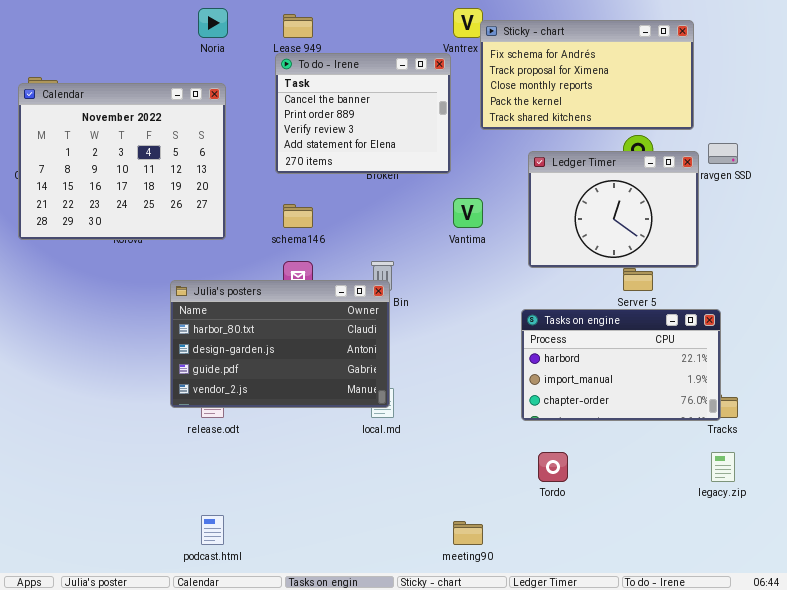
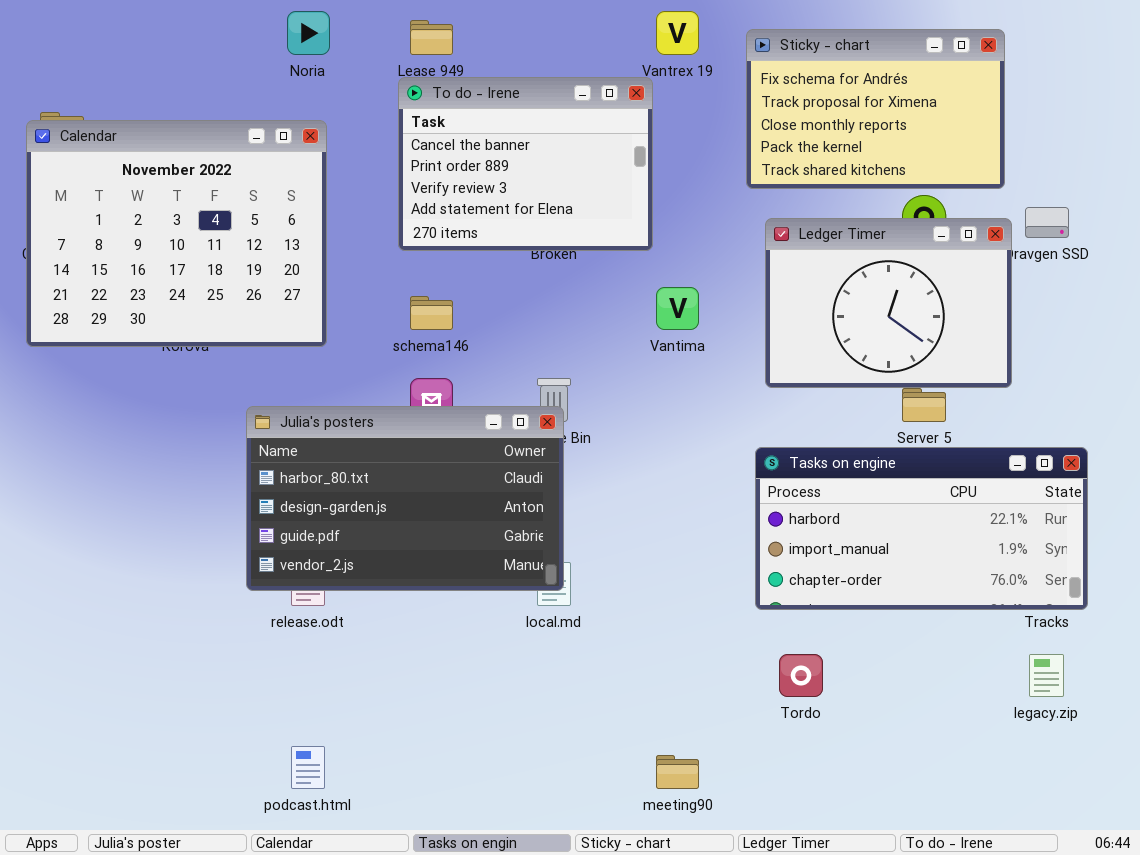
Sticky - chart: [480,20,694,130] -> [746,29,1005,189], resized
Tasks on engine: [521,309,721,421] -> [755,447,1088,610], resized

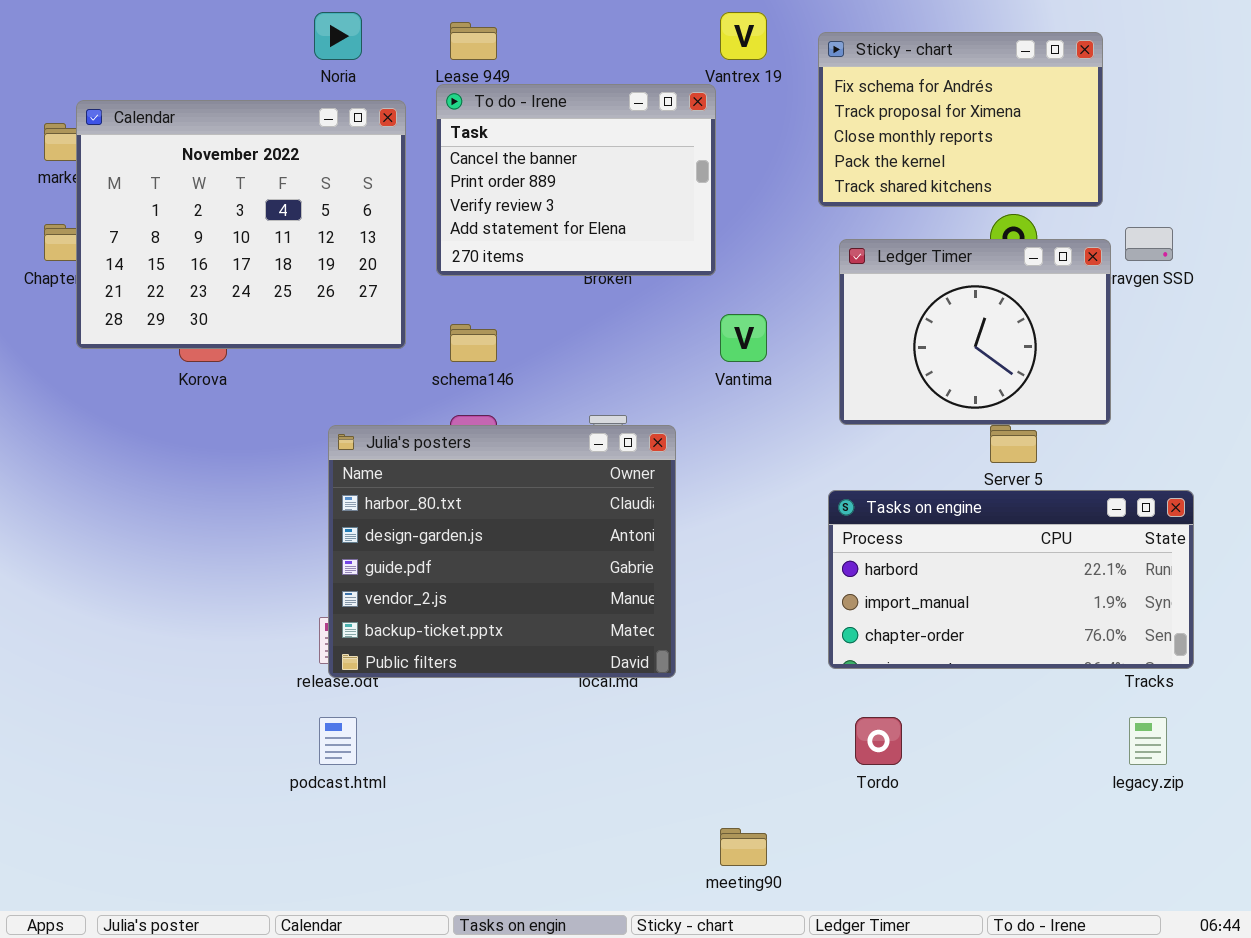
Calendar: [26,120,327,347] -> [76,100,406,349], moved
Julia's posters: [246,406,564,591] -> [328,425,676,678], moved, resized
podcast.html: [291,746,325,789] -> [319,717,357,765], moved

